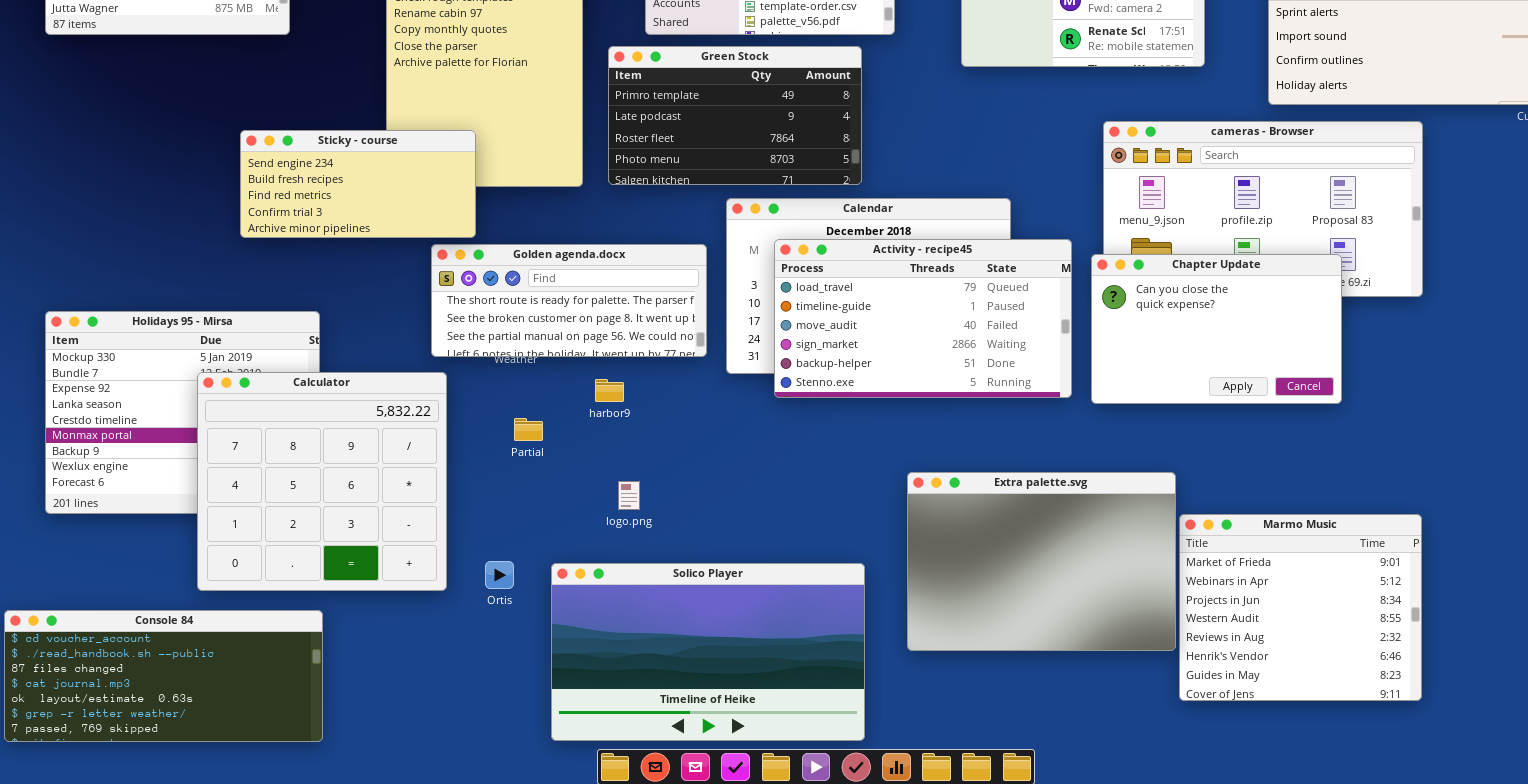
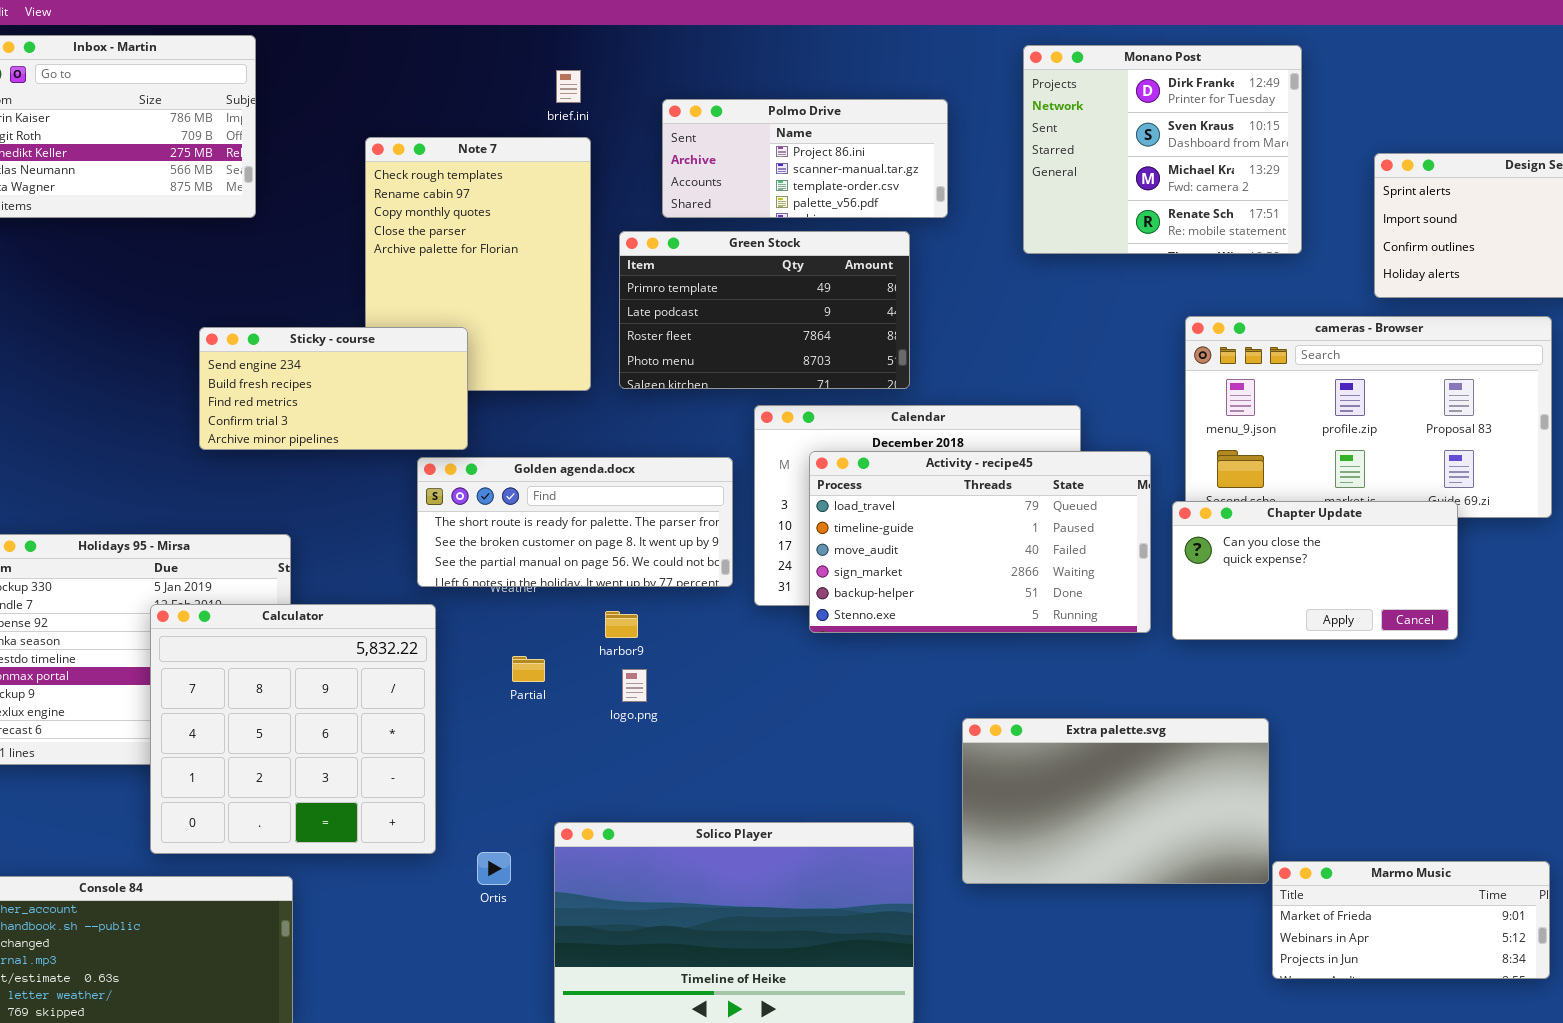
Chapter Update: [1091,254,1342,404] -> [1172,501,1458,640], resized
Extra palette.svg: [907,472,1176,651] -> [962,718,1269,884], resized
logo.png: [618,481,640,510] -> [622,669,647,702], moved
Marmo Music: [1179,514,1422,701] -> [1272,861,1550,979], resized
Ortis: [485,561,514,589] -> [477,852,511,885], moved

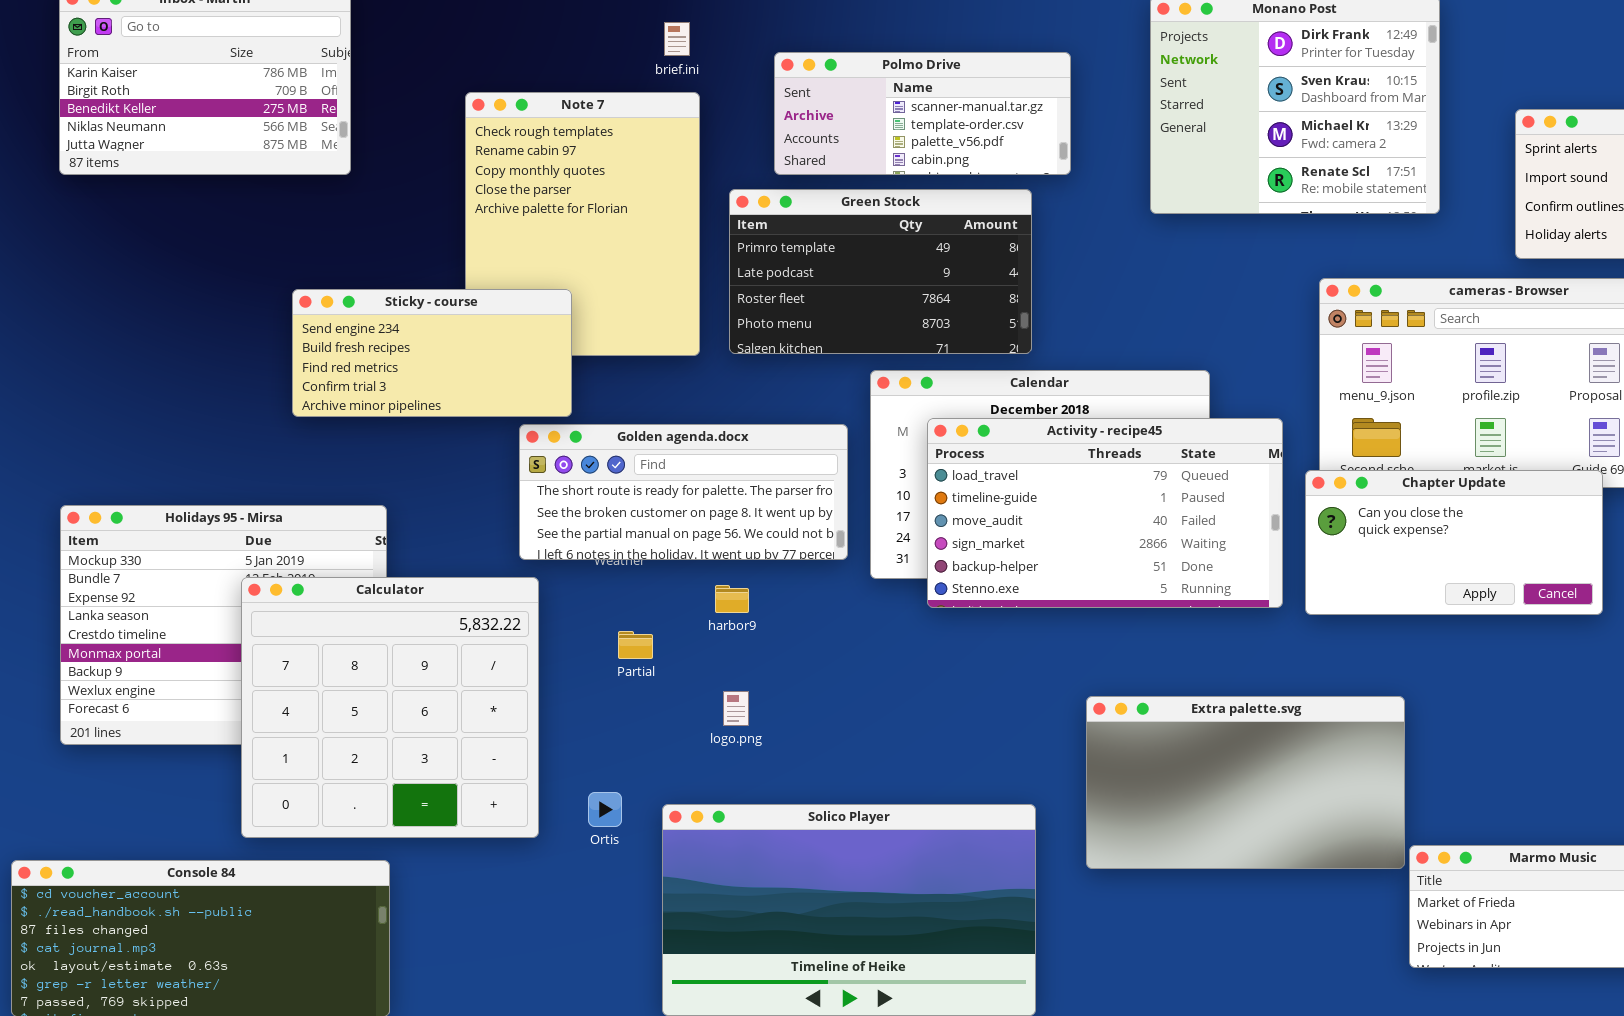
Polmo Drive: [662,99,948,218] -> [774,52,1071,175], scrolled down 1 row
logo.png: [622,669,647,702] -> [723,691,749,726], moved
Ortis: [477,852,511,885] -> [588,792,622,827], moved

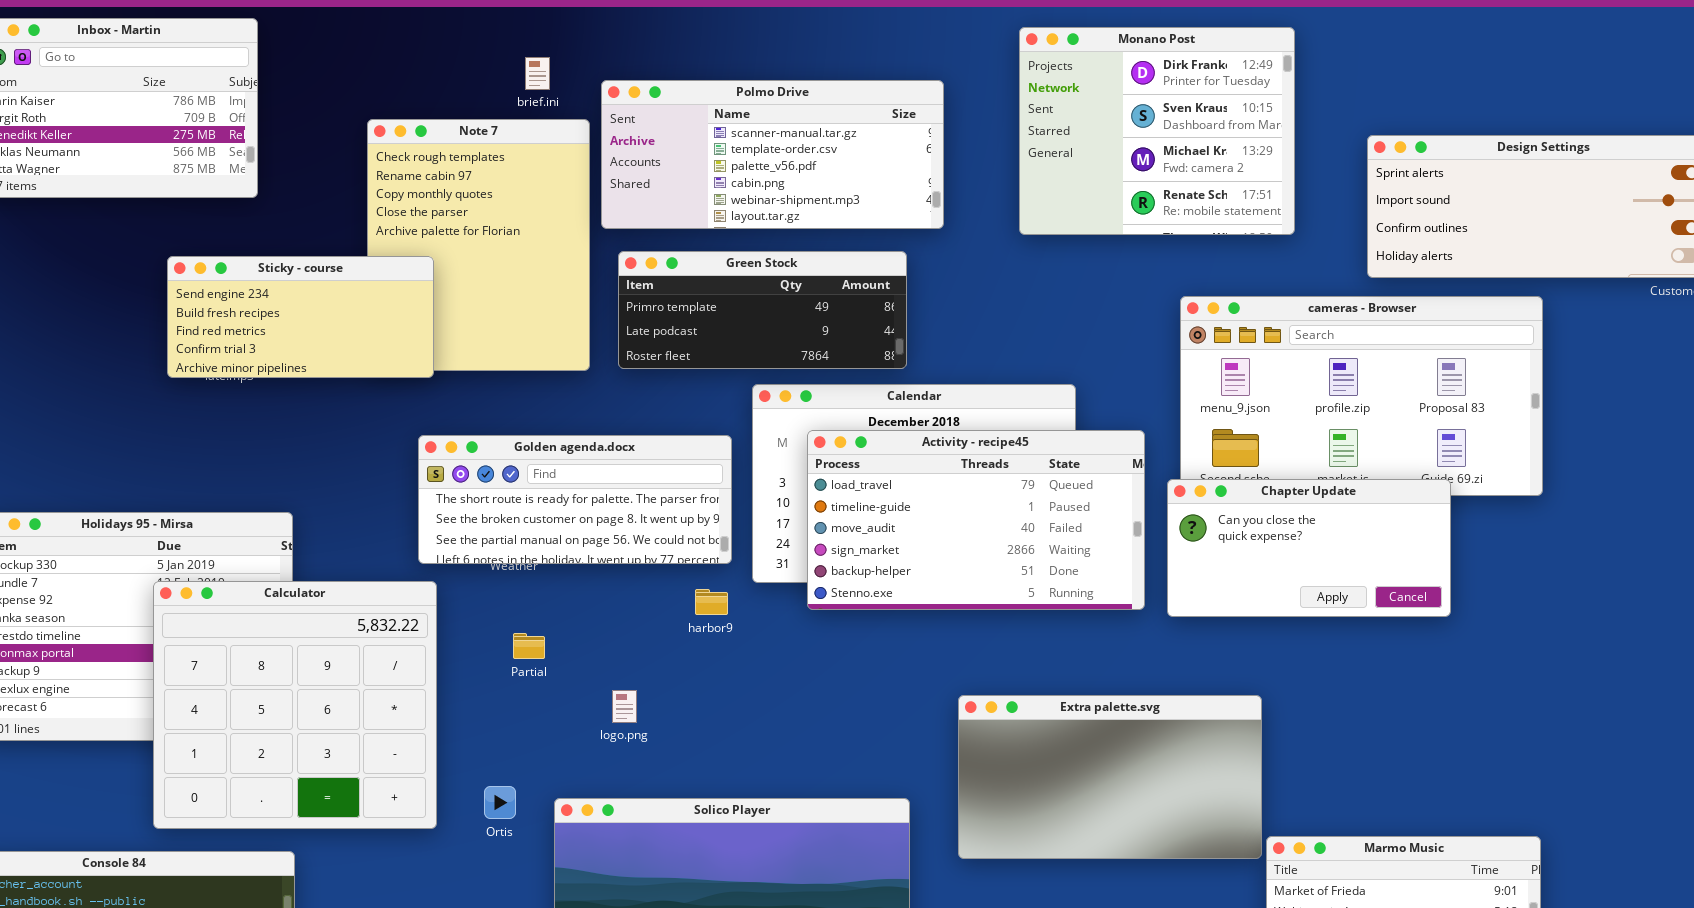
brief.ini: [664,22,690,56] -> [525,57,550,90], moved
Polmo Drive: [774,52,1071,175] -> [601,80,944,229], resized
Green Stock: [729,189,1032,354] -> [618,251,907,369], resized
Sticky - course: [292,289,572,417] -> [167,256,434,378], moved
harbor9: [715,585,749,613] -> [695,589,728,615], moved

